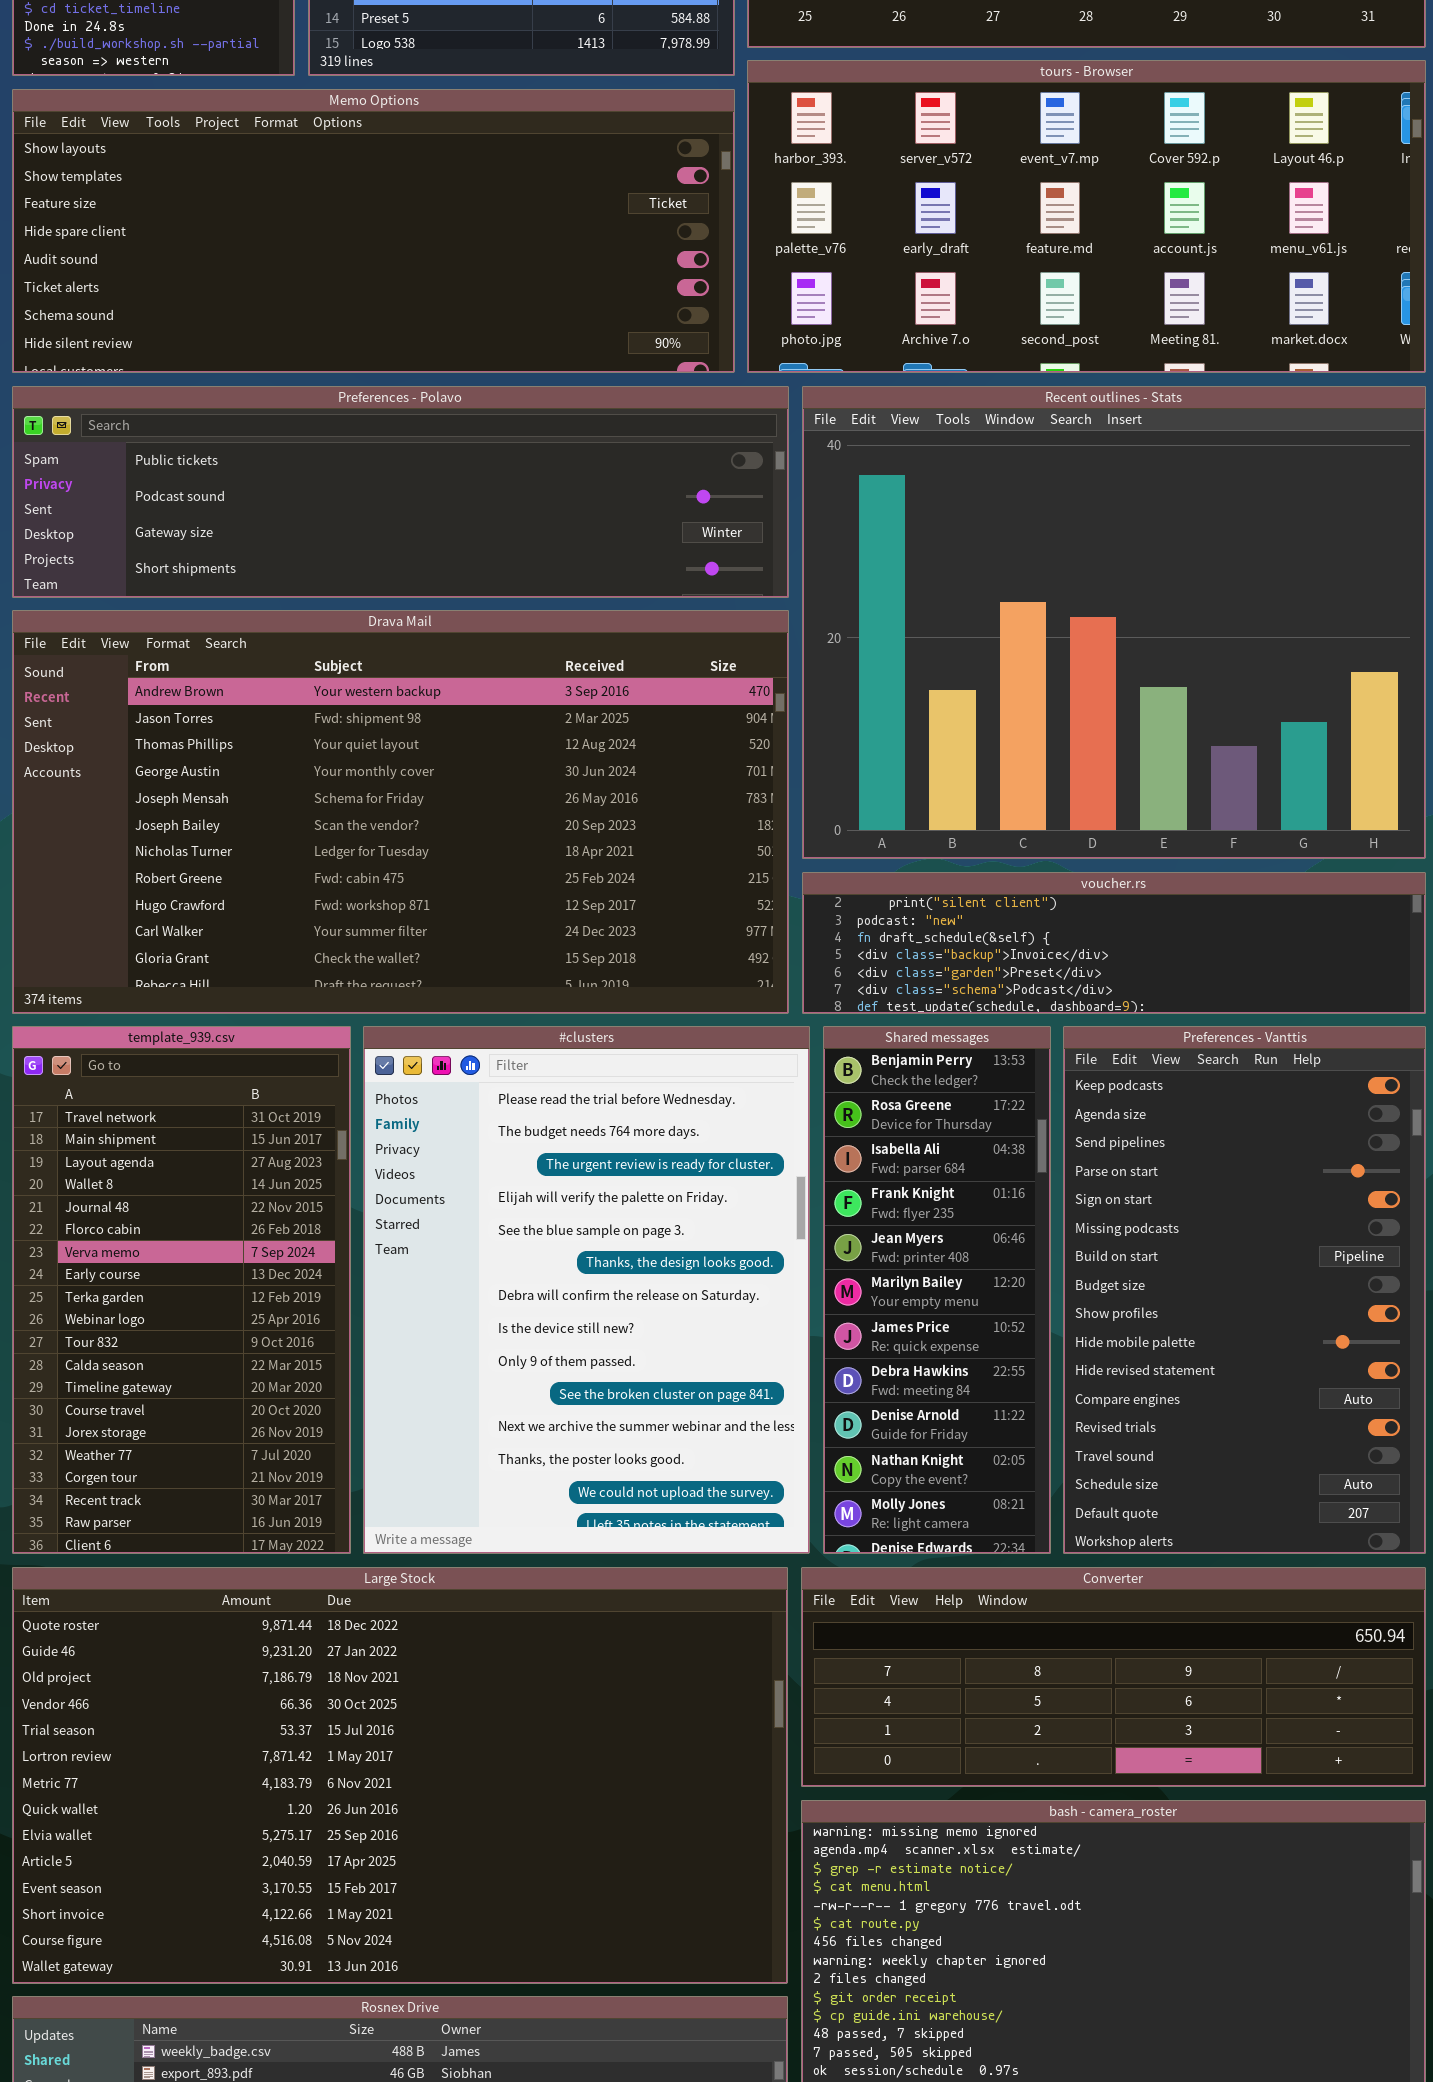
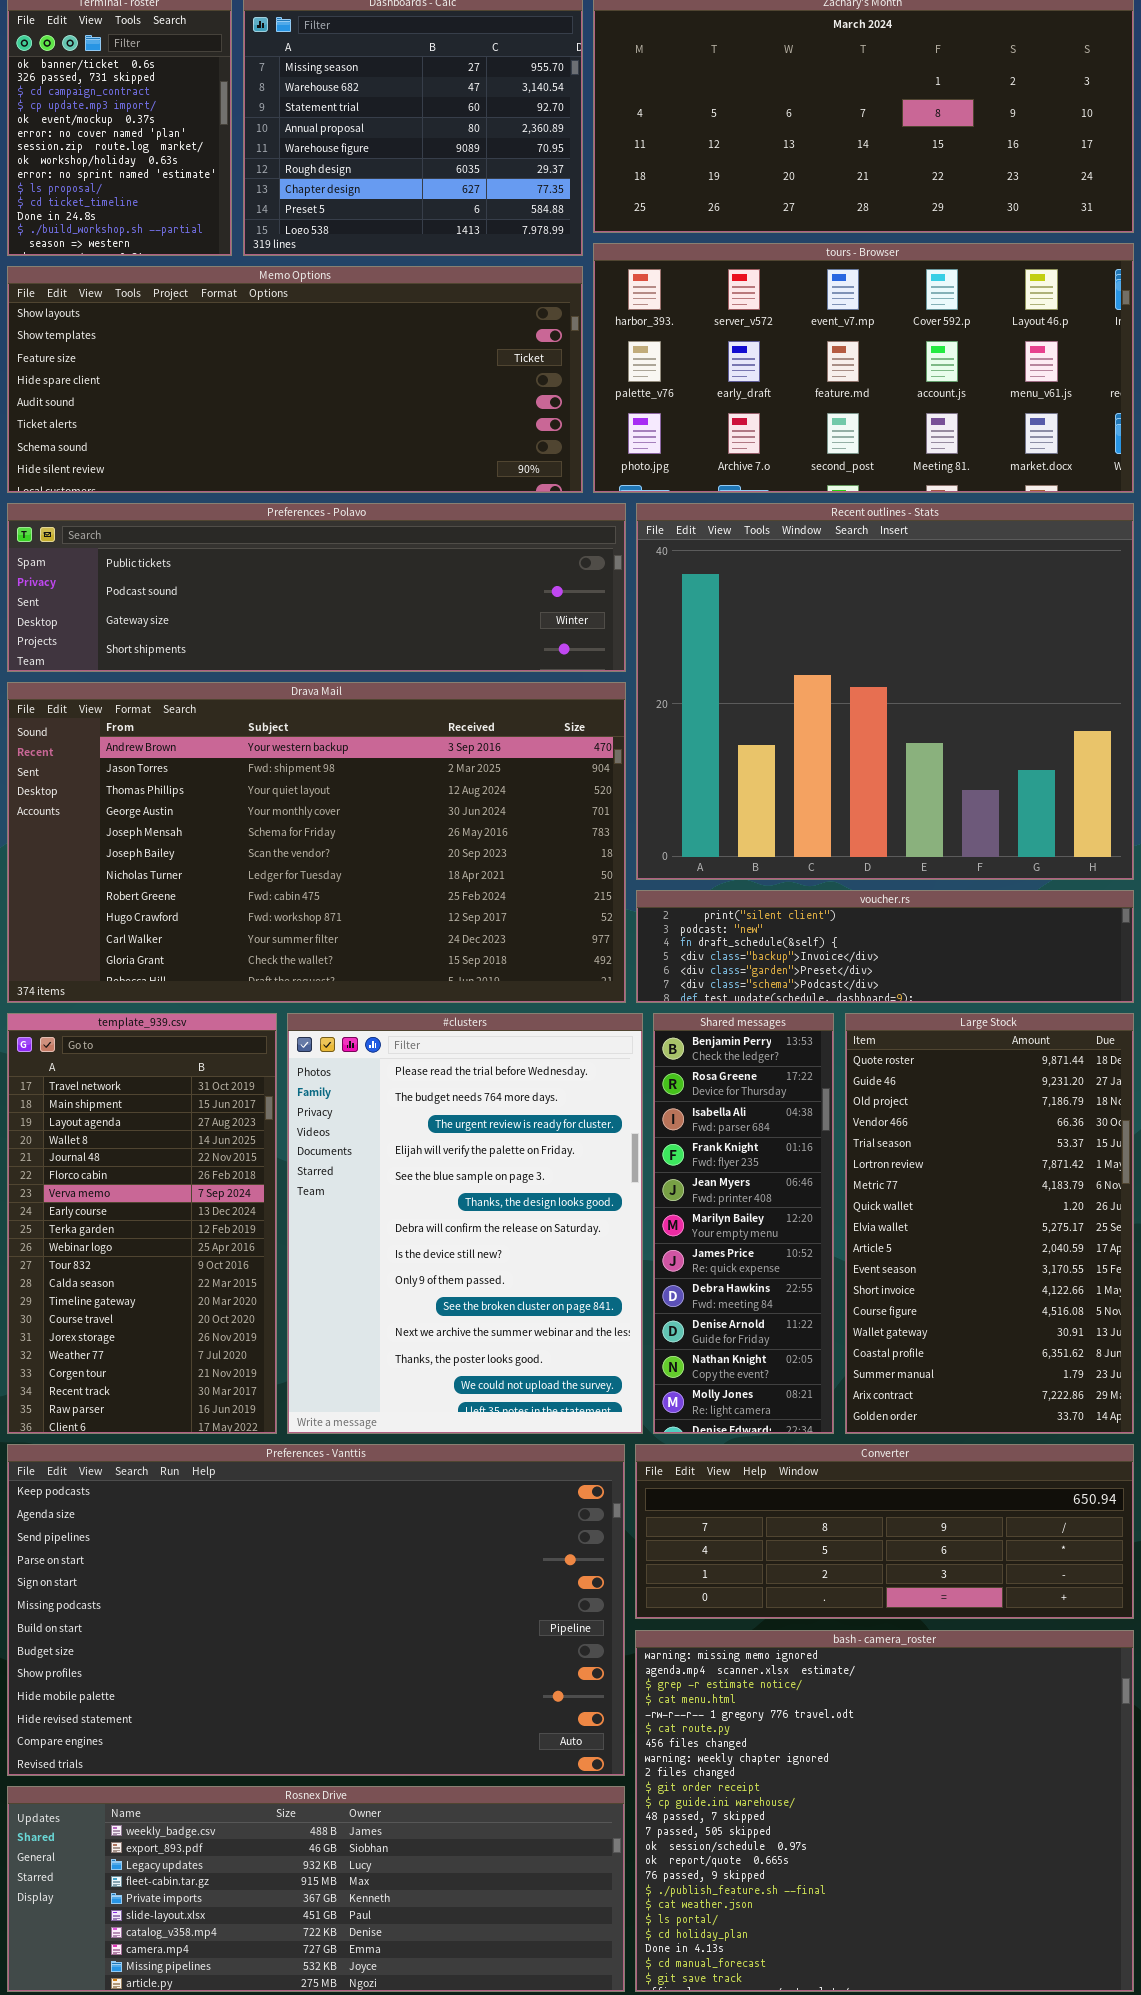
Preferences - Vanttis: [1063,1026,1426,1554] -> [7,1444,625,1776], moved, resized
Large Stock: [12,1567,788,1984] -> [845,1013,1134,1434], moved, resized

